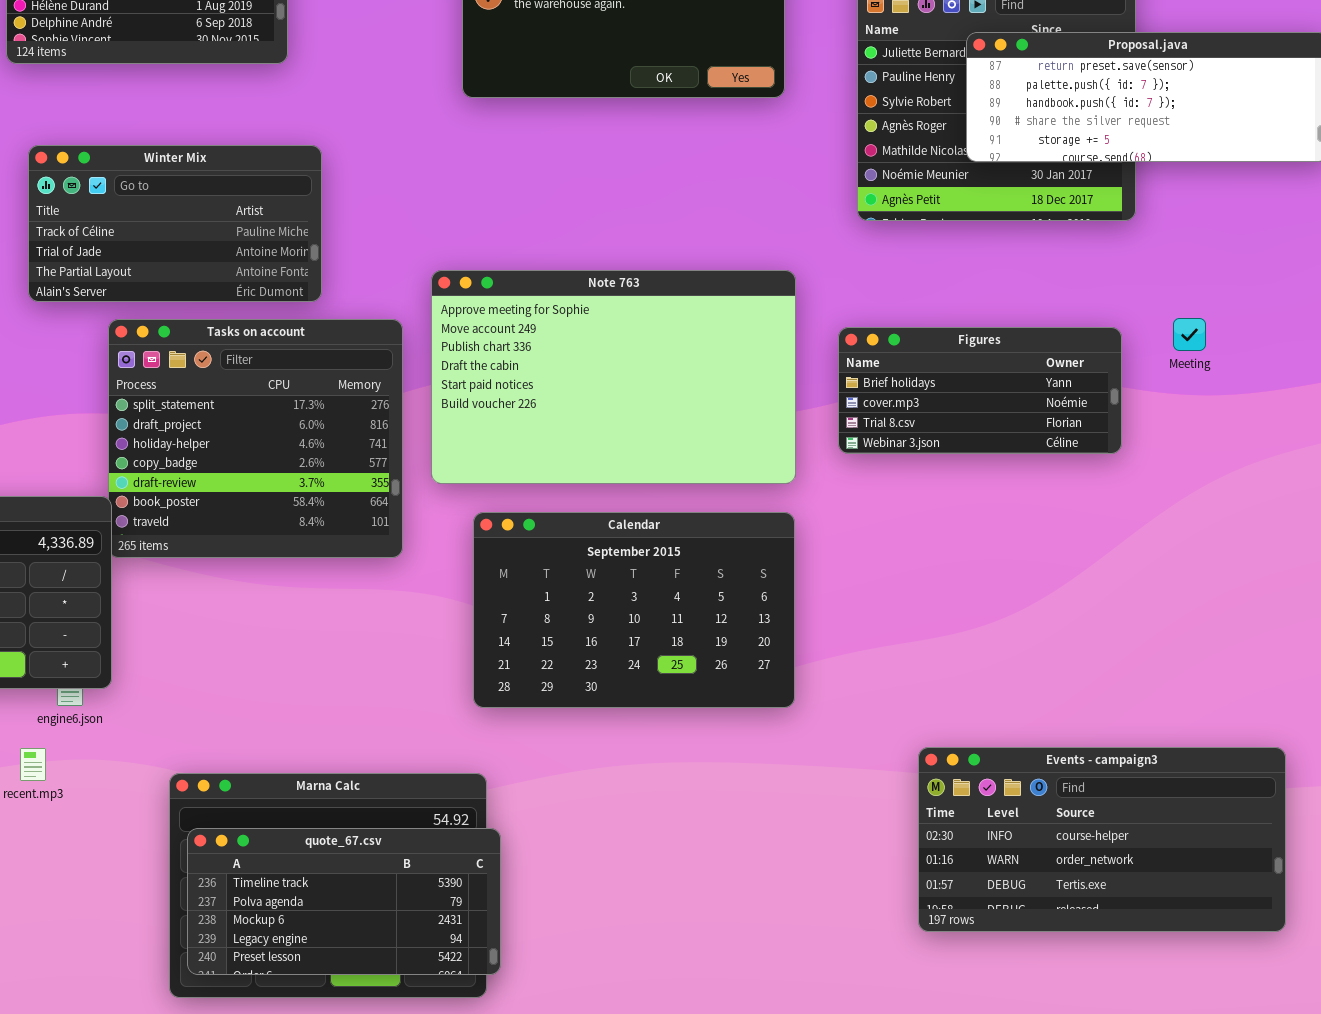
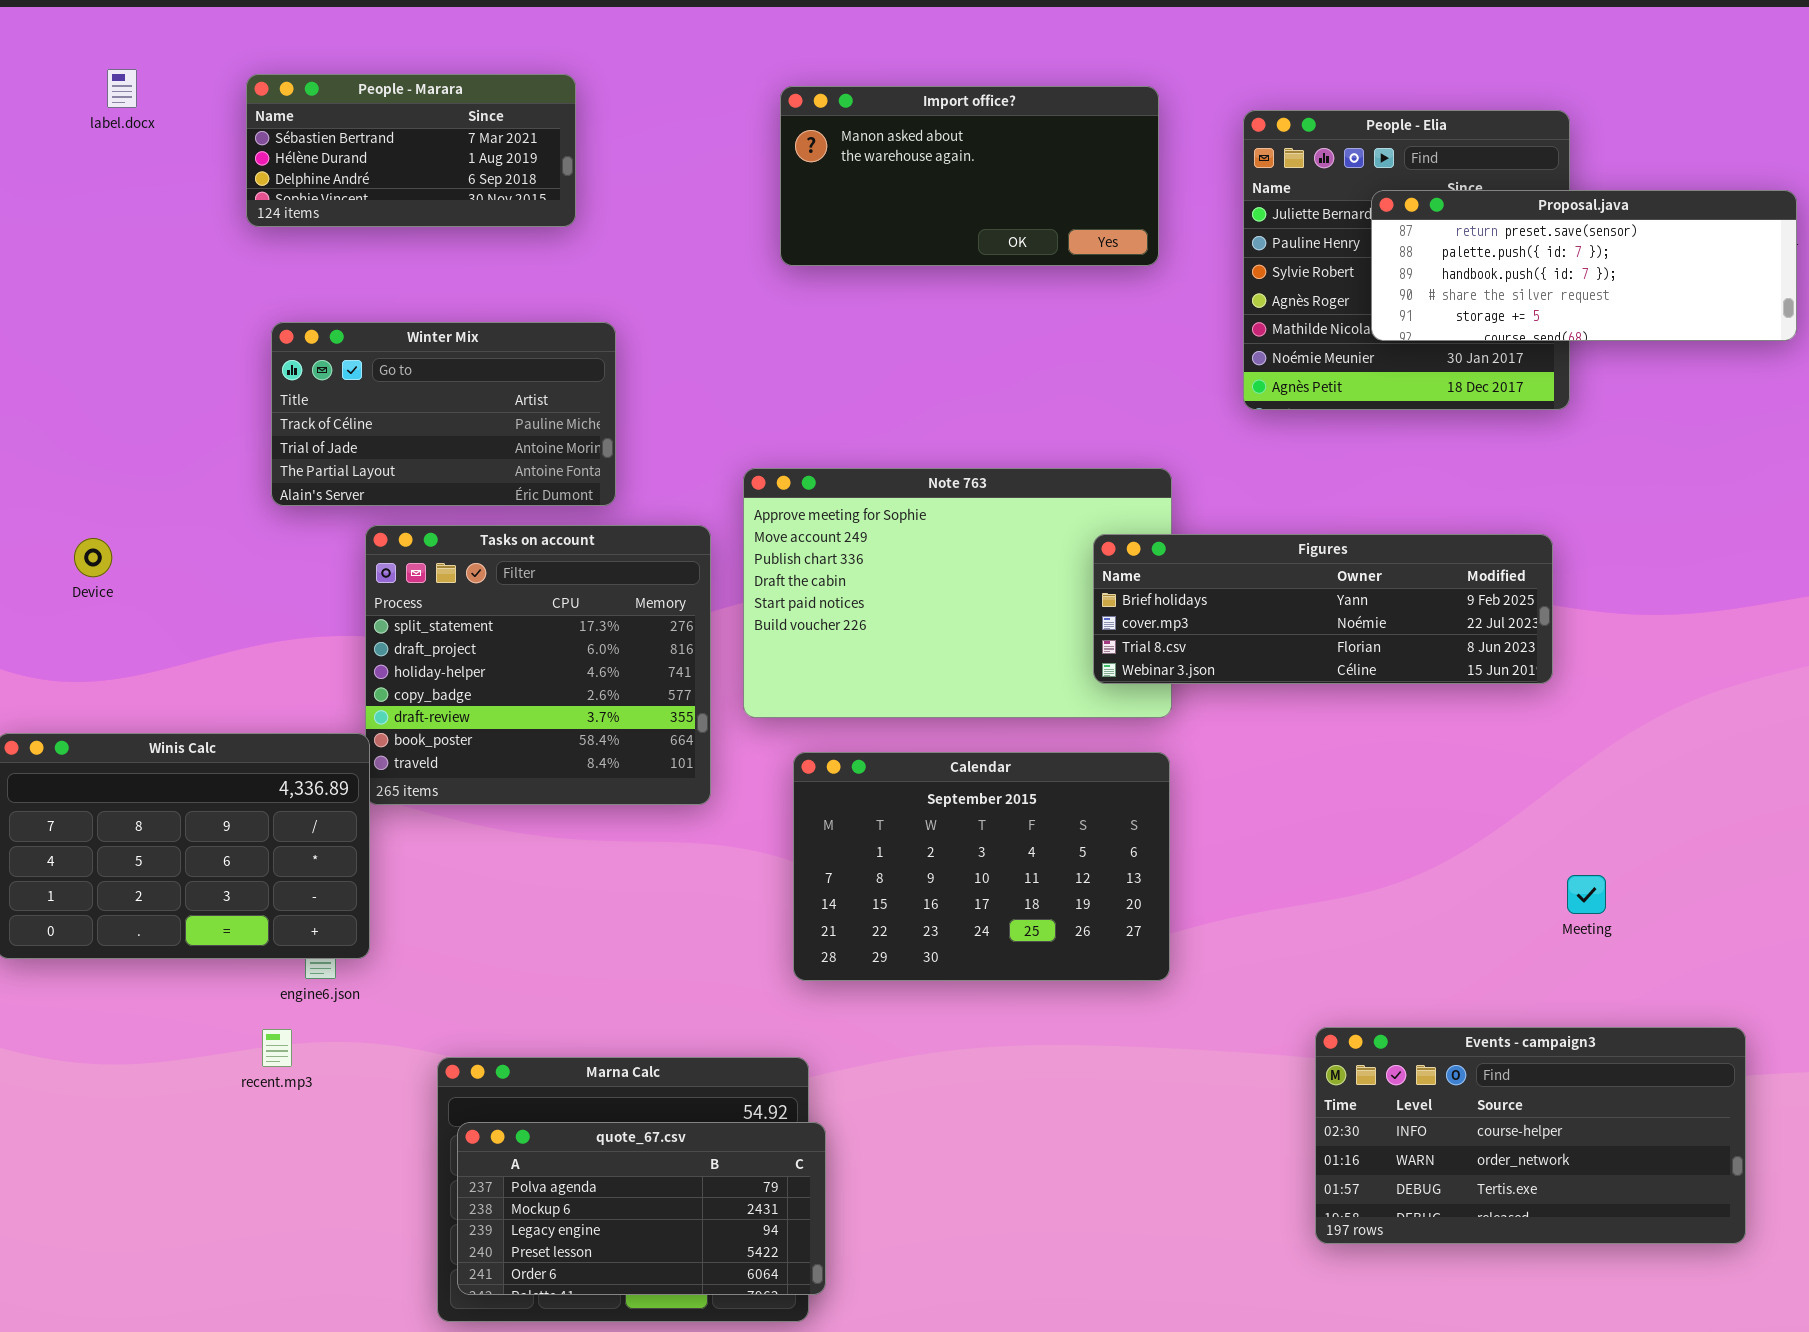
Meeting: [1173,318,1206,351] -> [1567,875,1606,914], moved
Figures: [838,327,1122,454] -> [1093,534,1553,684], resized
quote_67.csv: [187,828,501,975] -> [457,1122,826,1295], scrolled down 1 row

